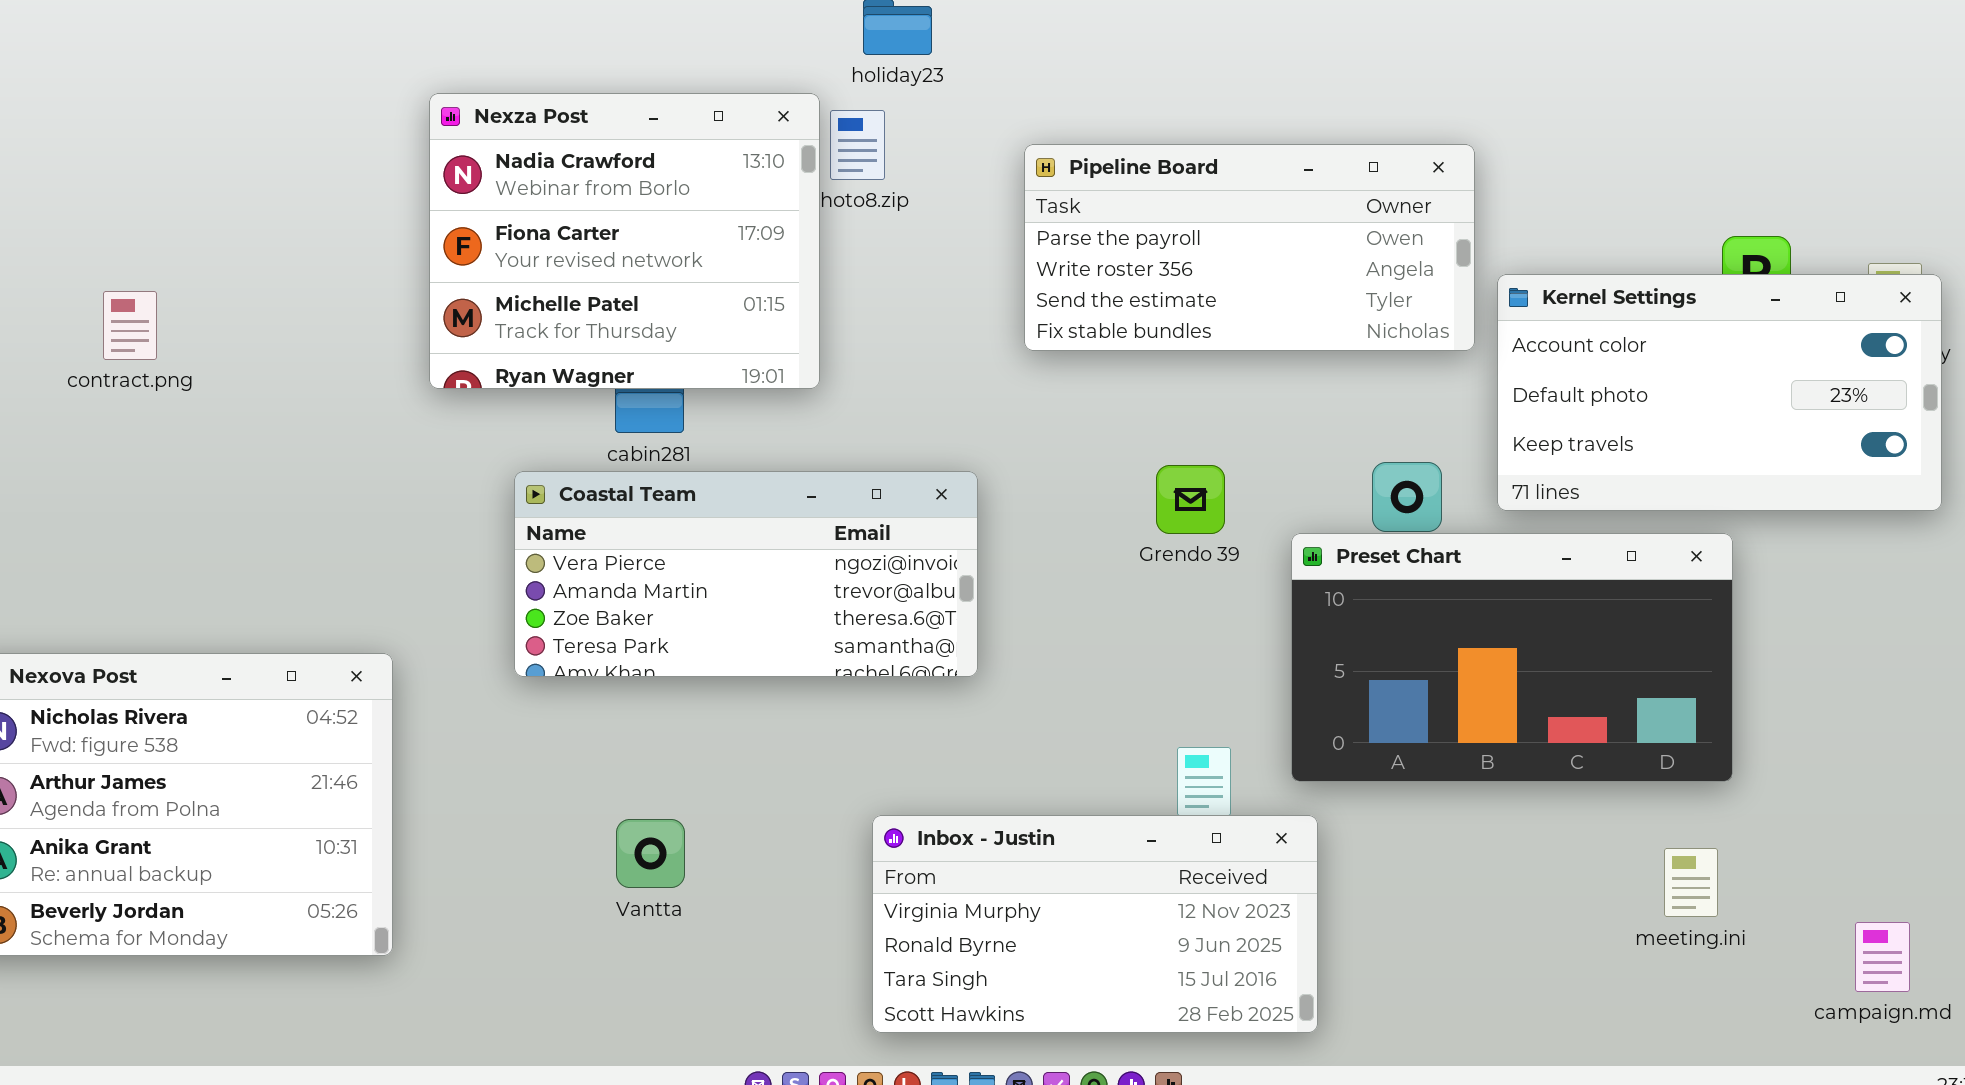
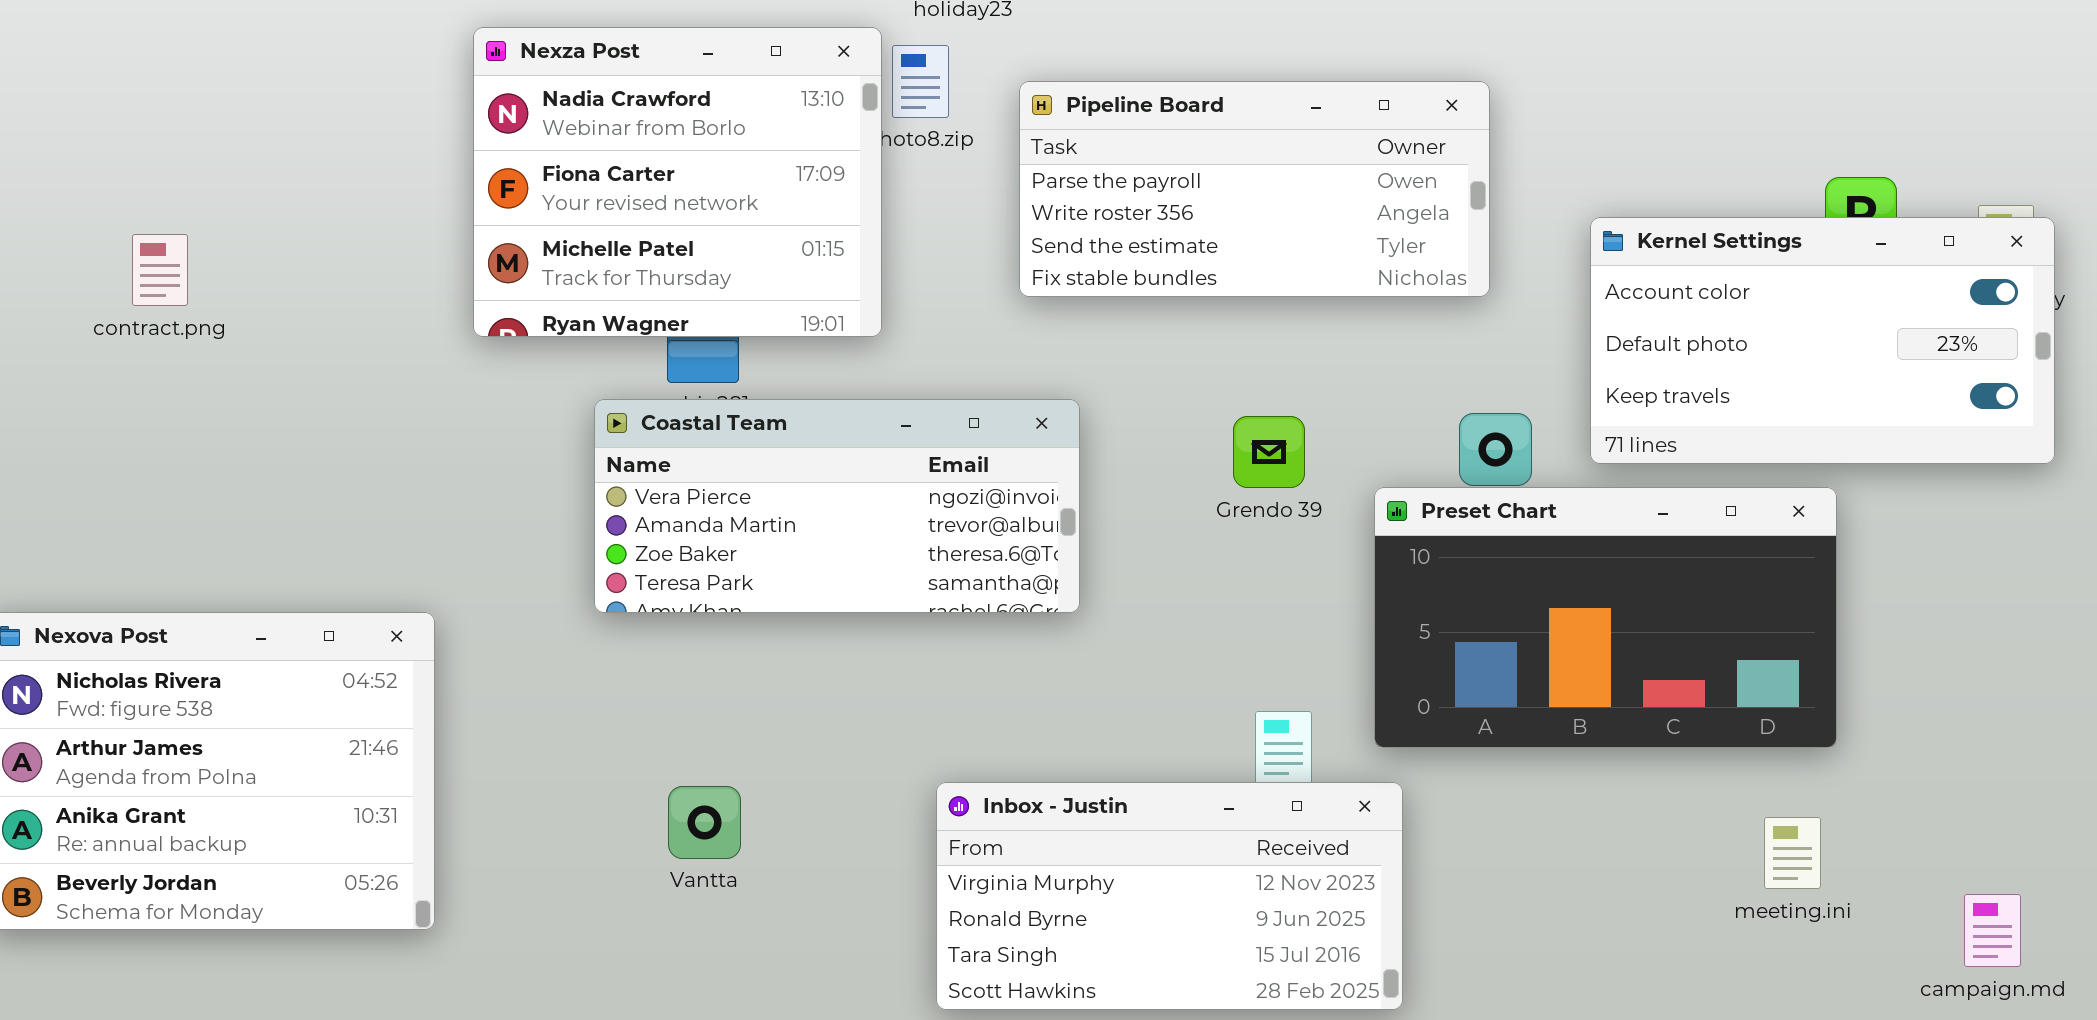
Pipeline Board: [1024,144,1475,351] -> [1019,81,1490,297], moved
Coastal Team: [514,471,978,677] -> [594,399,1080,613], moved

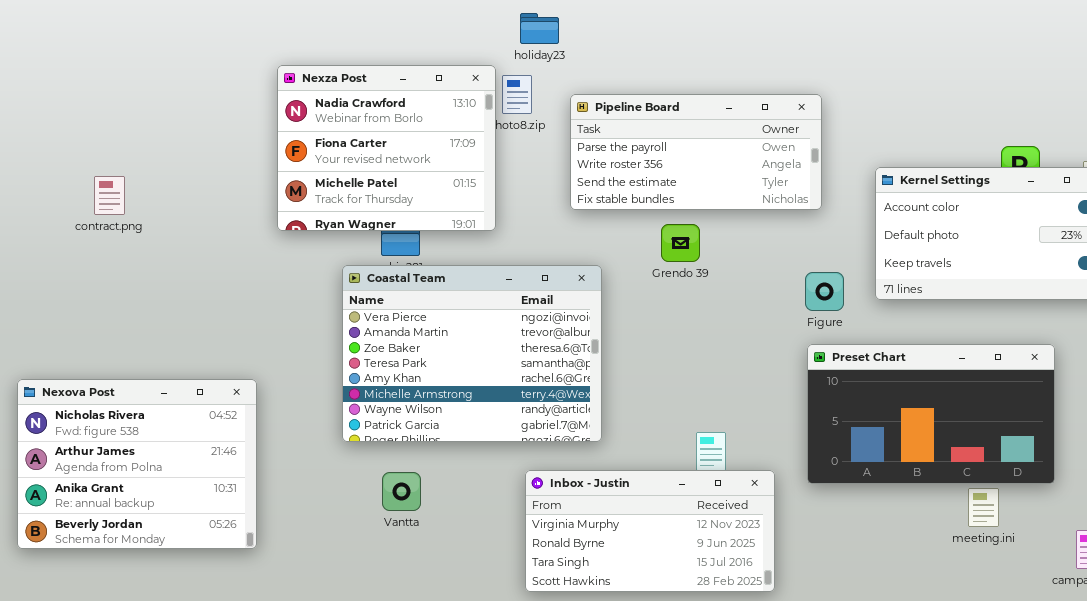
Coastal Team: [594,399,1080,613] -> [342,265,602,442], resized
Grendo 39: [1233,416,1305,488] -> [661,224,700,262], moved
Preset Chart: [1374,487,1837,748] -> [807,344,1055,484], moved

